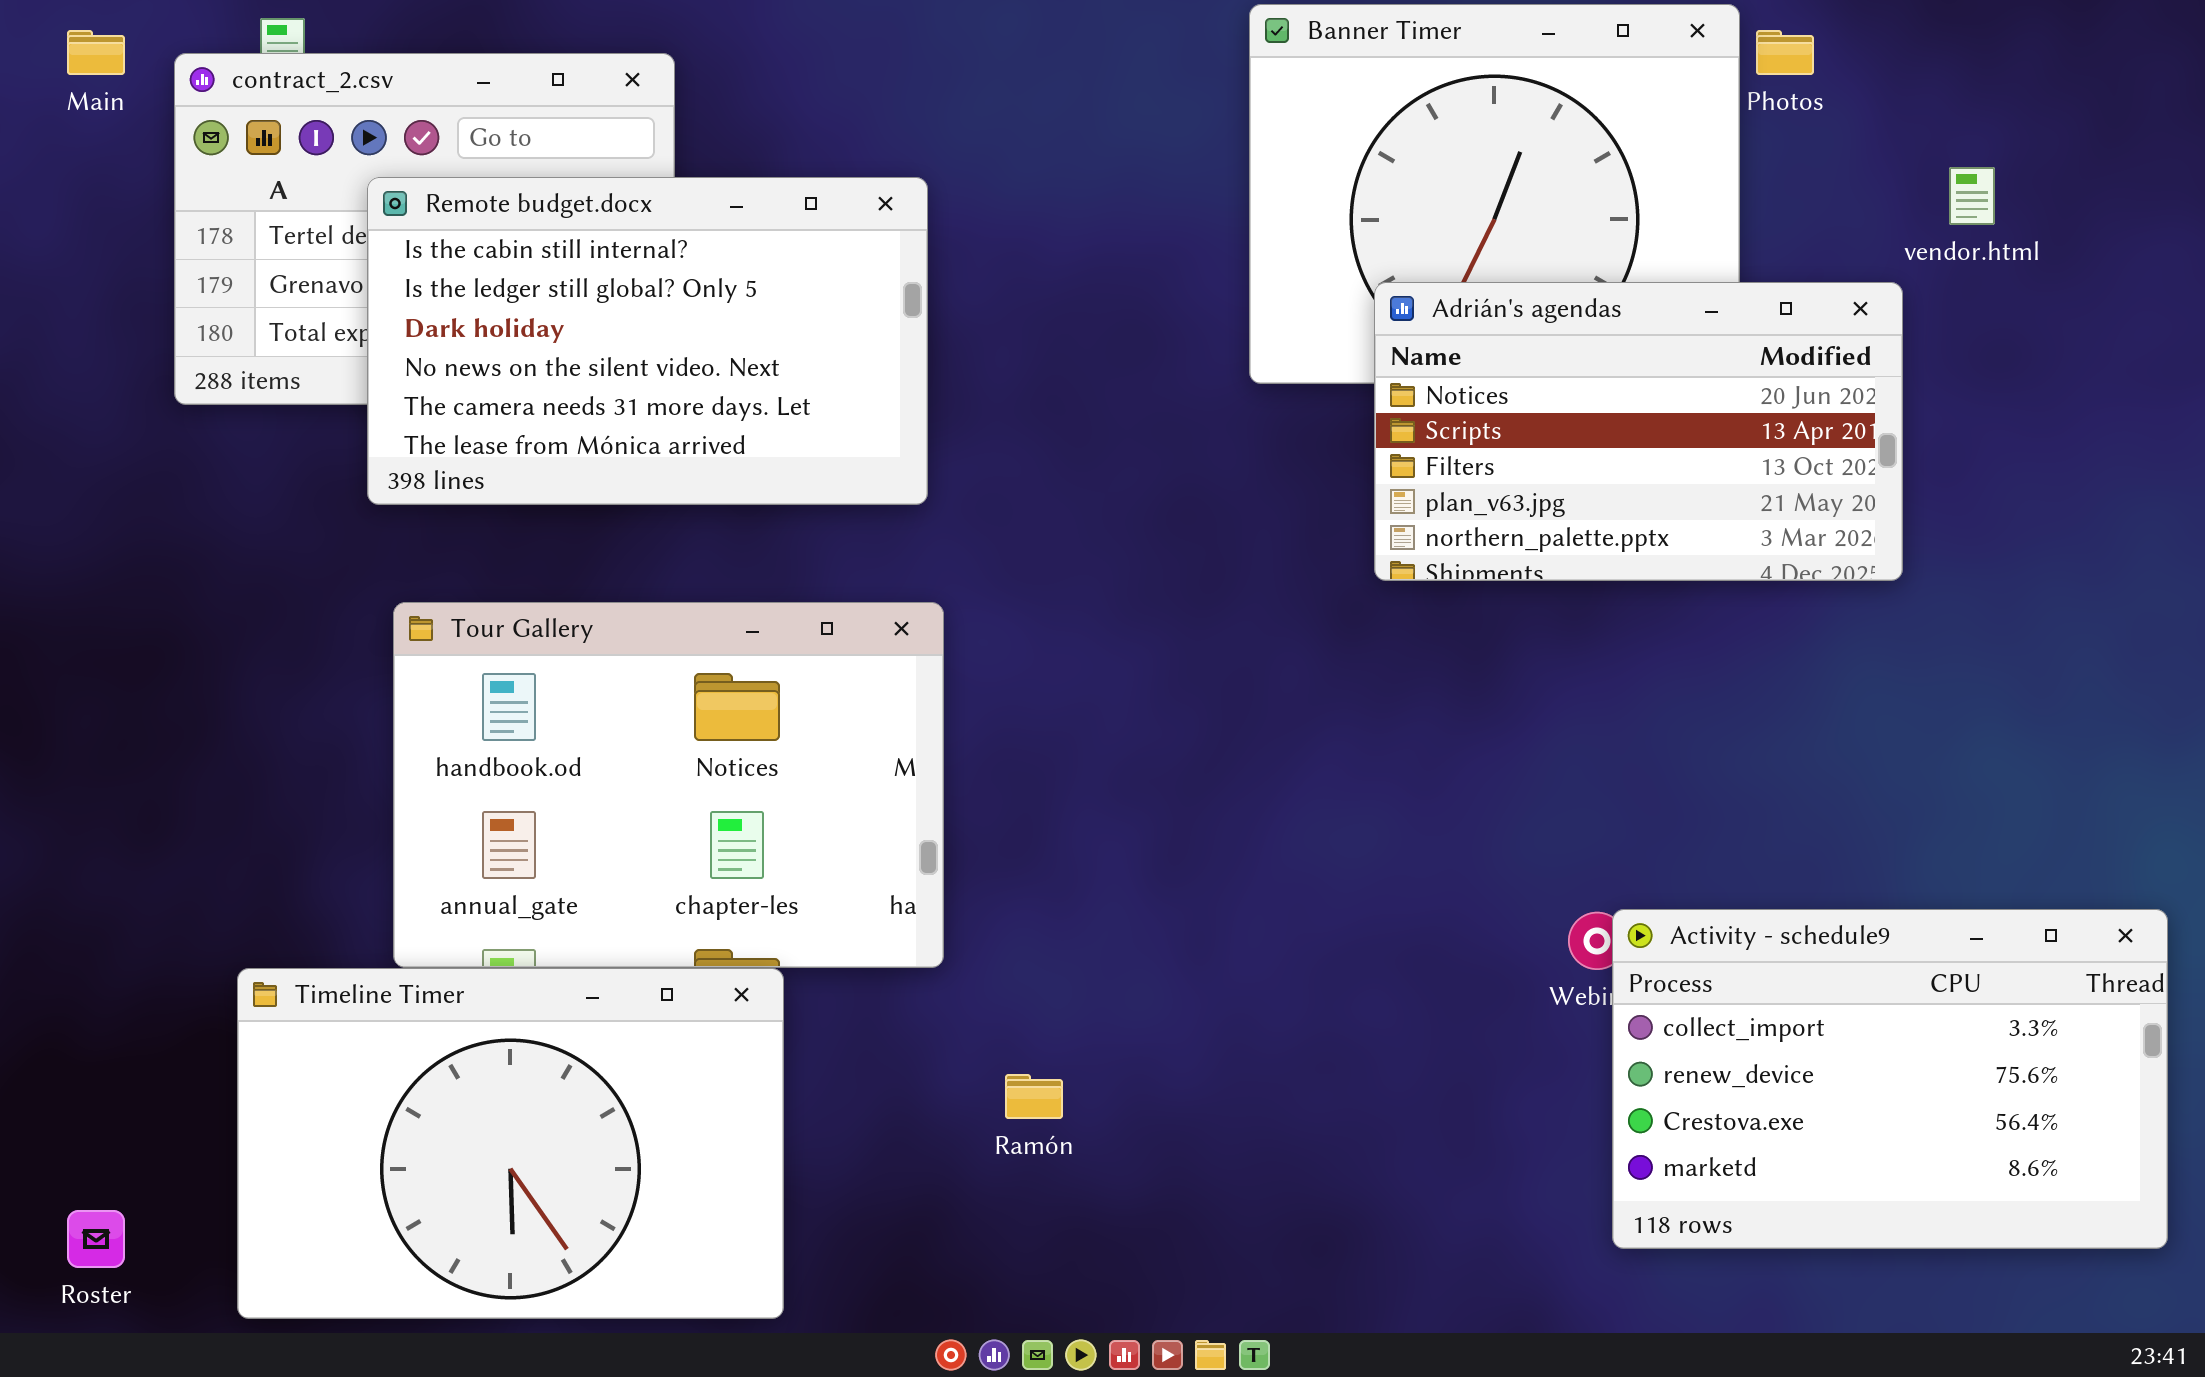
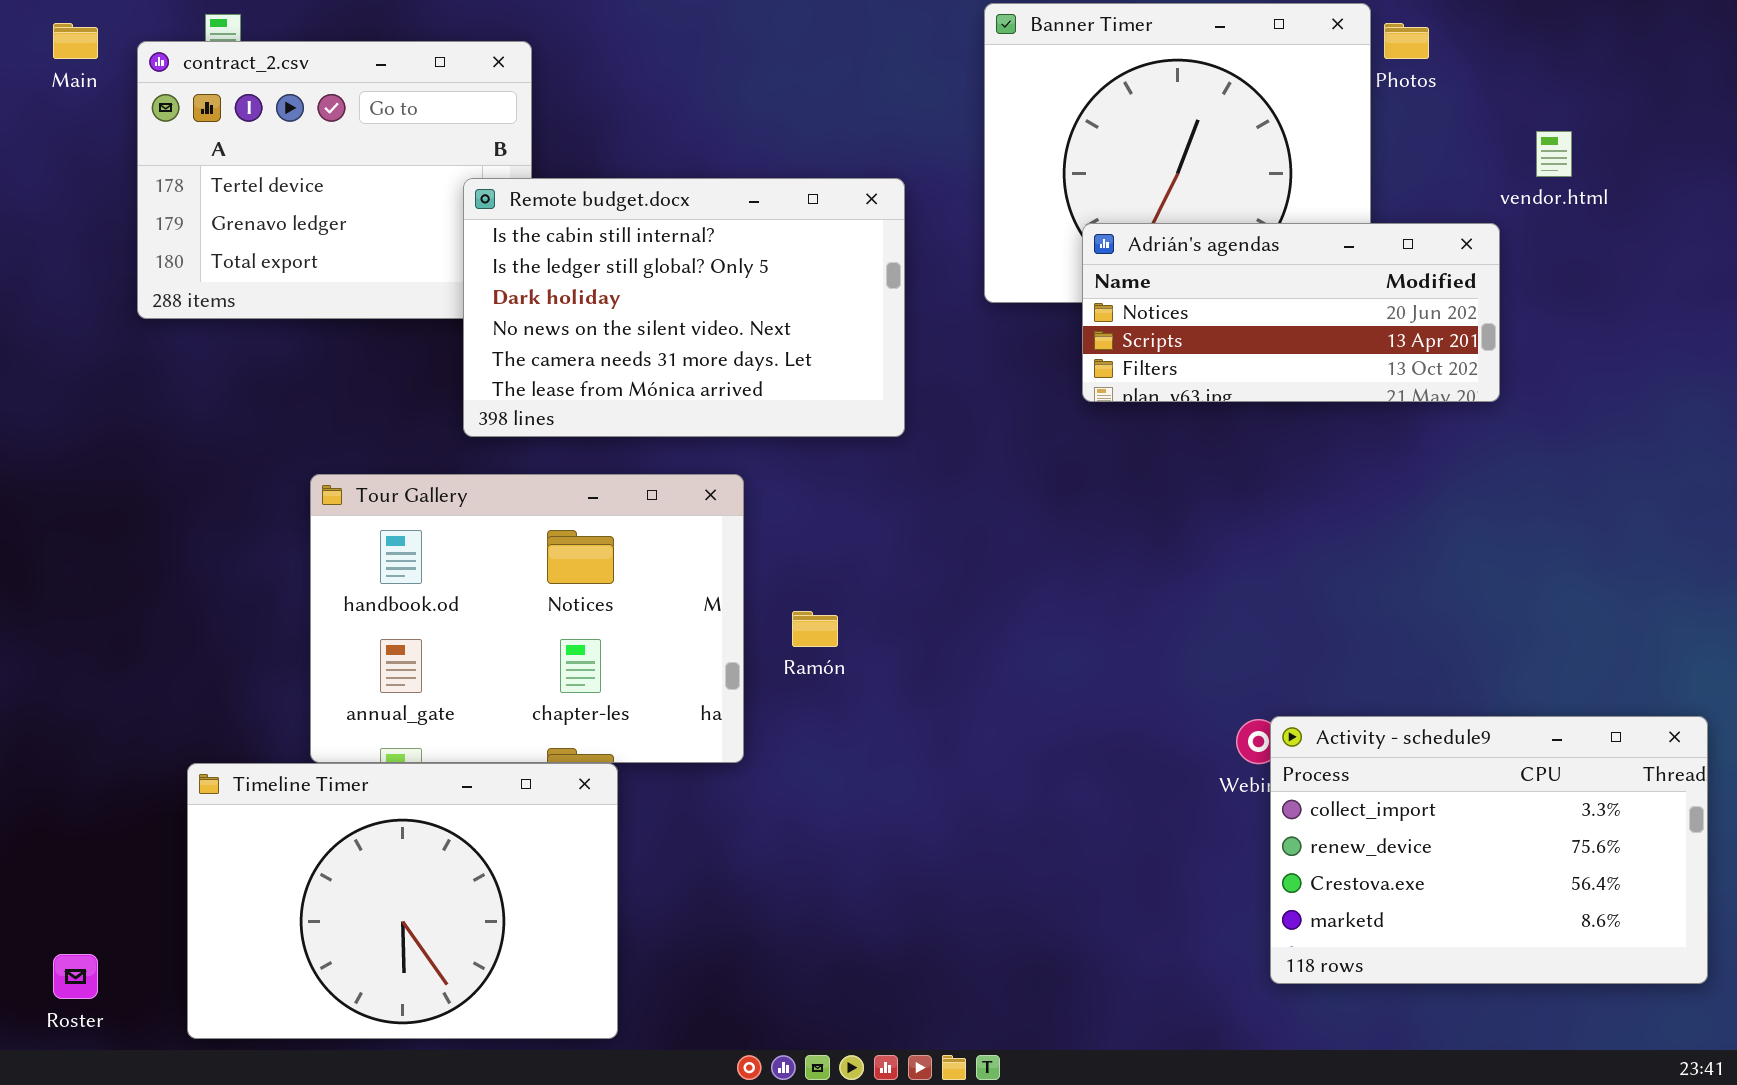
Remote budget.docx: [367,177,928,505] -> [463,178,905,437], moved
Adrián's agendas: [1374,282,1903,581] -> [1082,223,1500,402], resized
Ramón: [1005,1074,1063,1119] -> [792,611,838,647], moved

